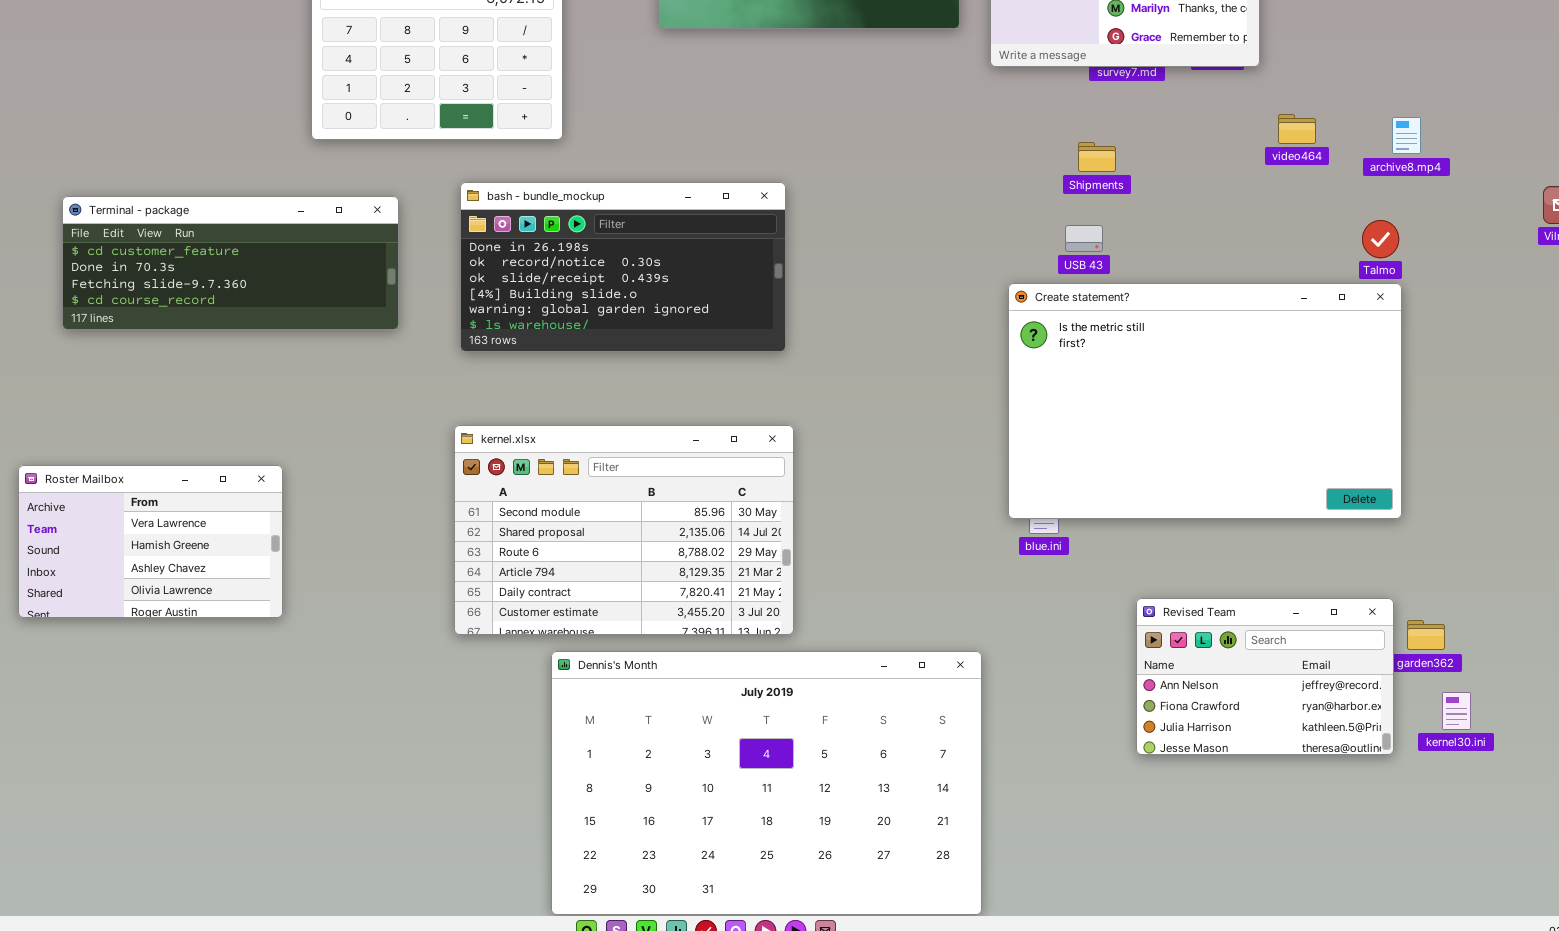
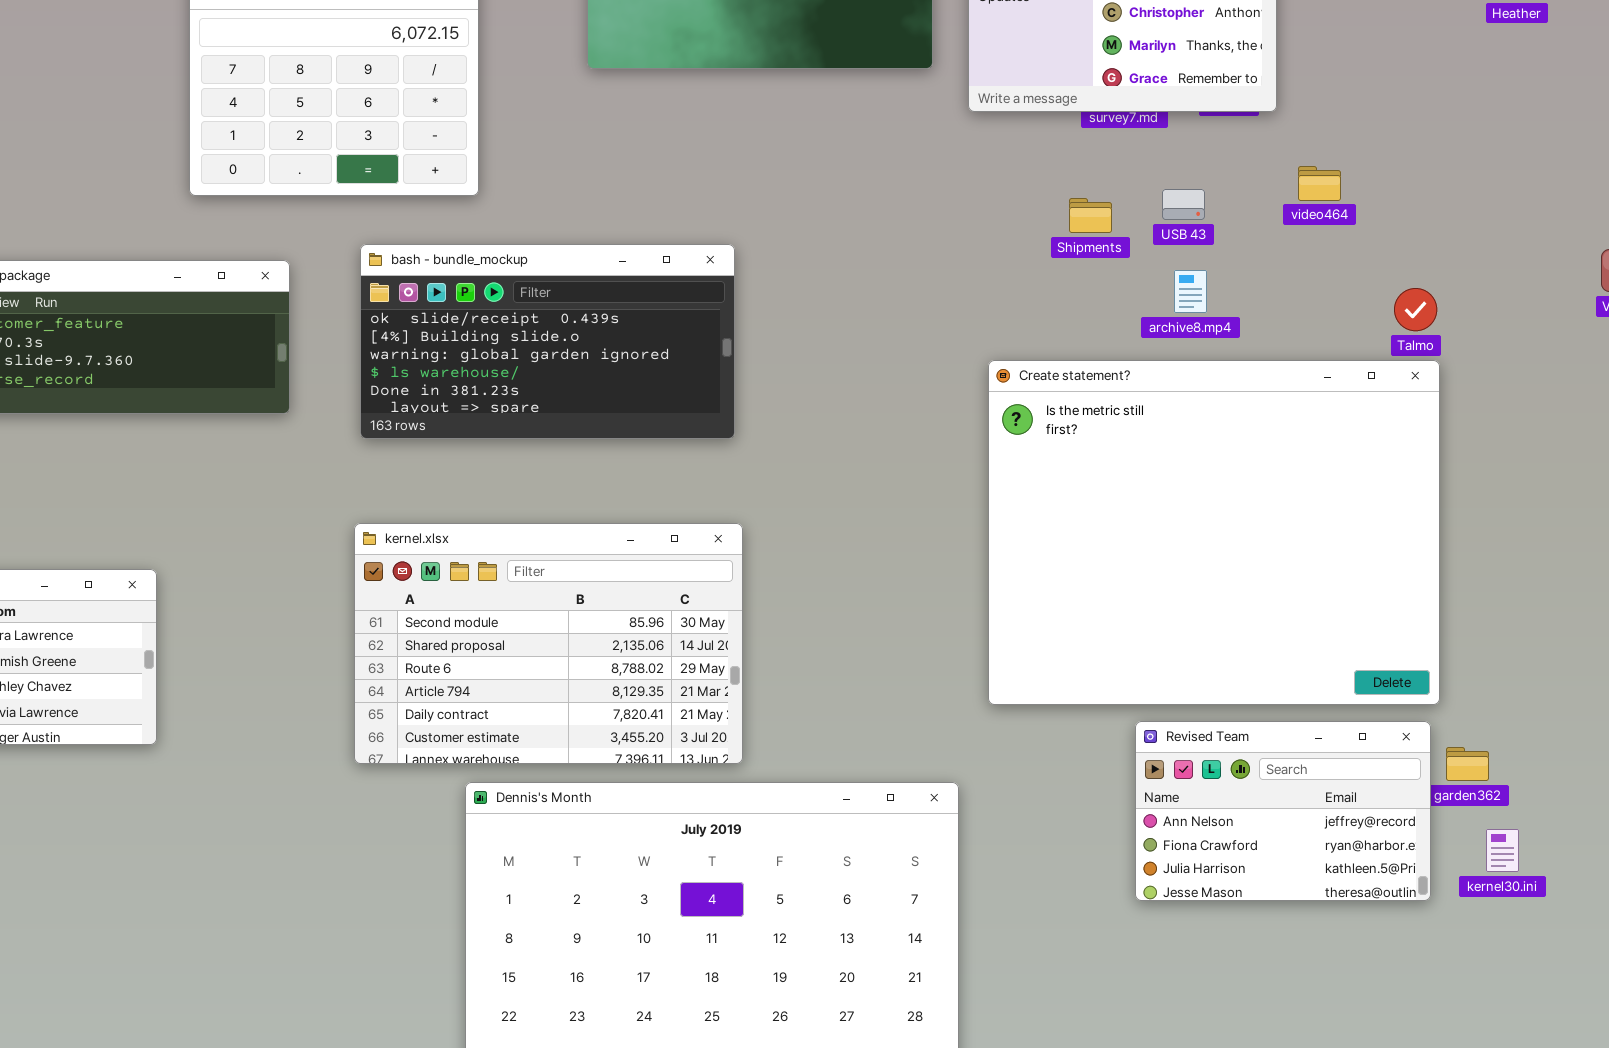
archive8.mp4: [1392,117,1421,154] -> [1174,270,1207,313], moved
bash - bundle_mockup: [460,182,786,352] -> [360,244,735,439], scrolled down 2 rows
USB 43: [1065,225,1103,252] -> [1162,189,1205,220], moved
Create statement?: [1008,283,1402,519] -> [988,360,1440,705], resized

